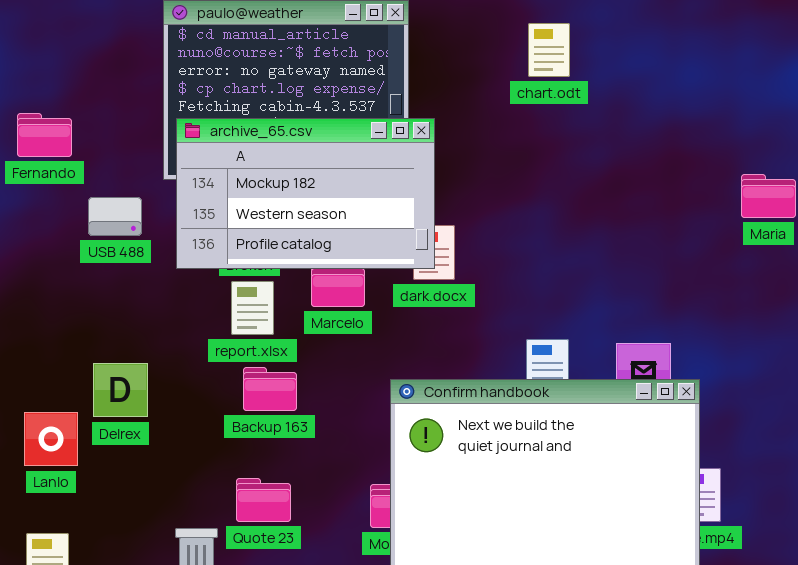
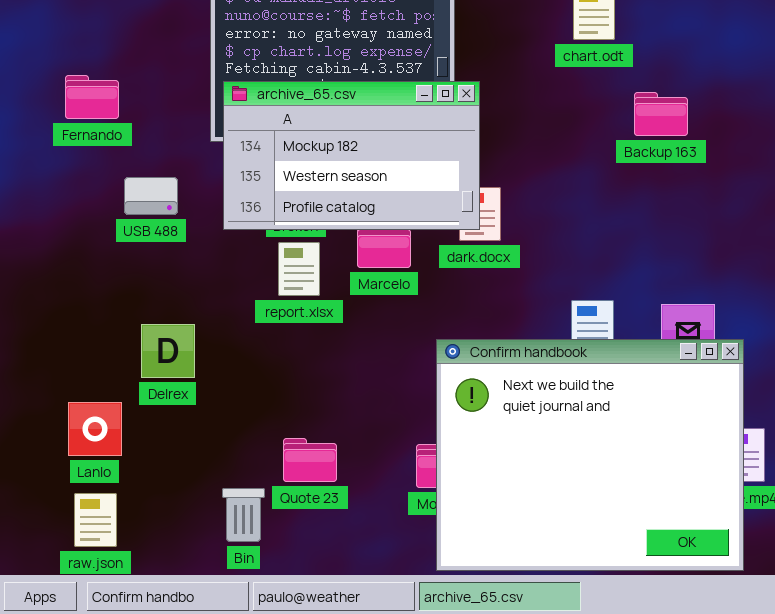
USB 488: [88,197,142,236] -> [124,177,178,215], moved
Backup 163: [243,367,297,411] -> [634,92,688,136], moved
Lanlo: [24,412,78,466] -> [68,402,122,456], moved

